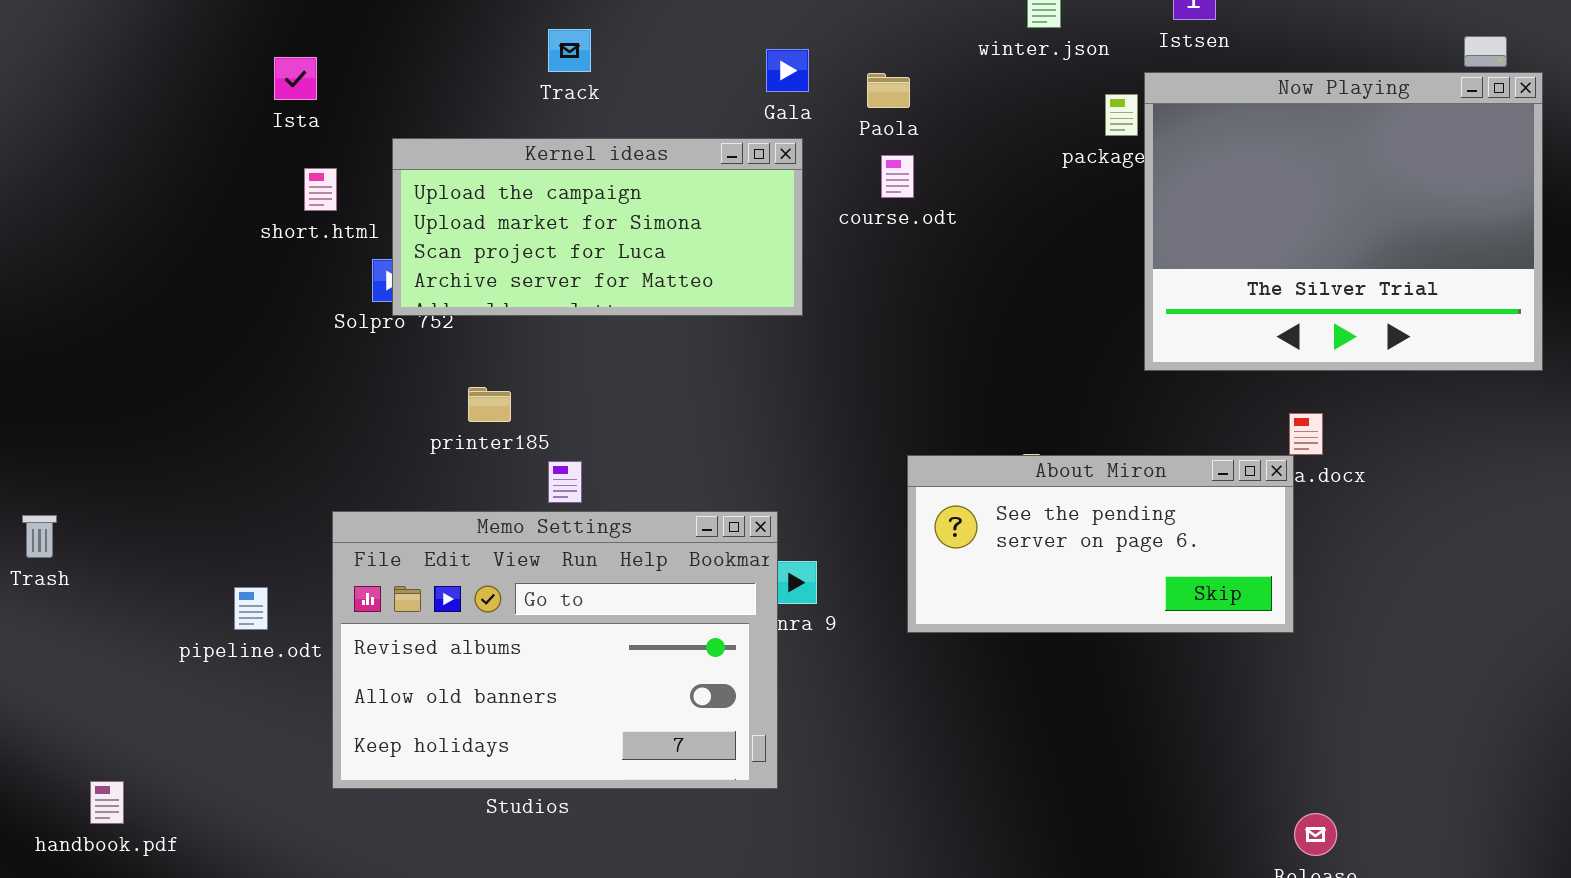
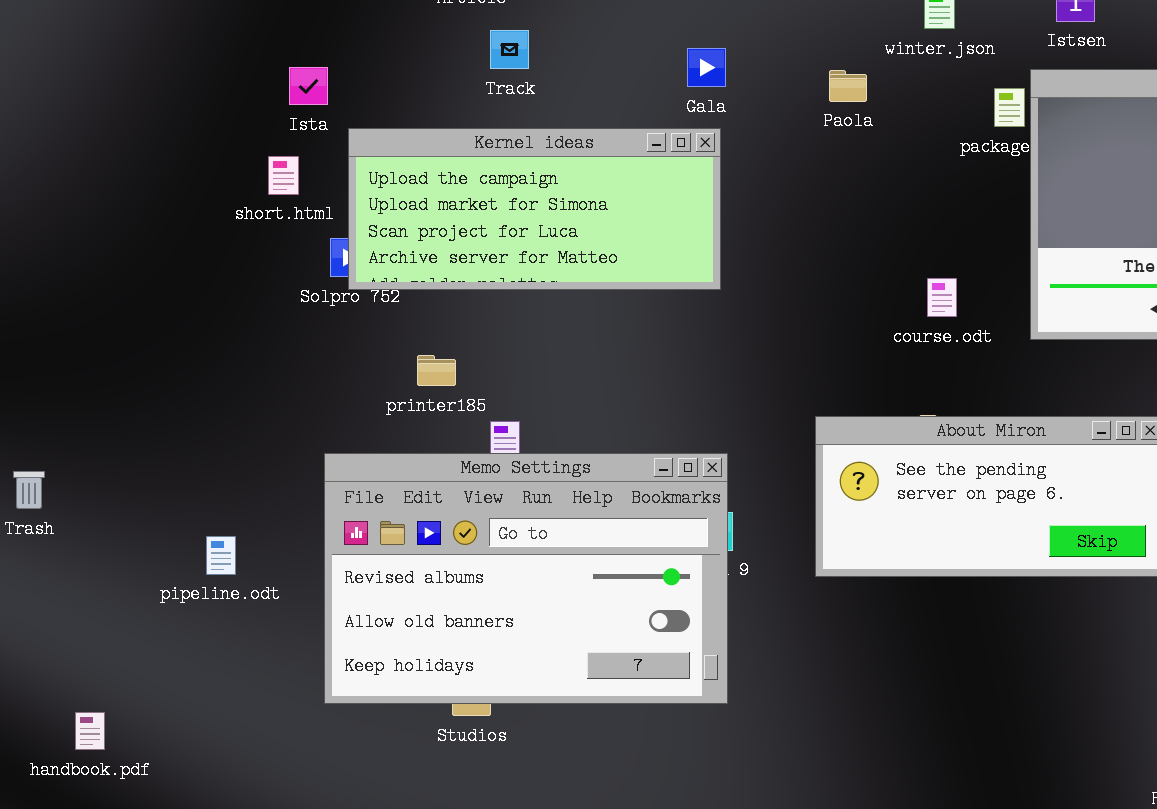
Ista: [274,57,317,100] -> [289,67,328,105], moved
Paola: [867,73,910,108] -> [829,70,867,102], moved
course.odt: [881,155,914,198] -> [927,278,957,317], moved
Memo Settings: [332,511,778,789] -> [324,453,728,704], moved

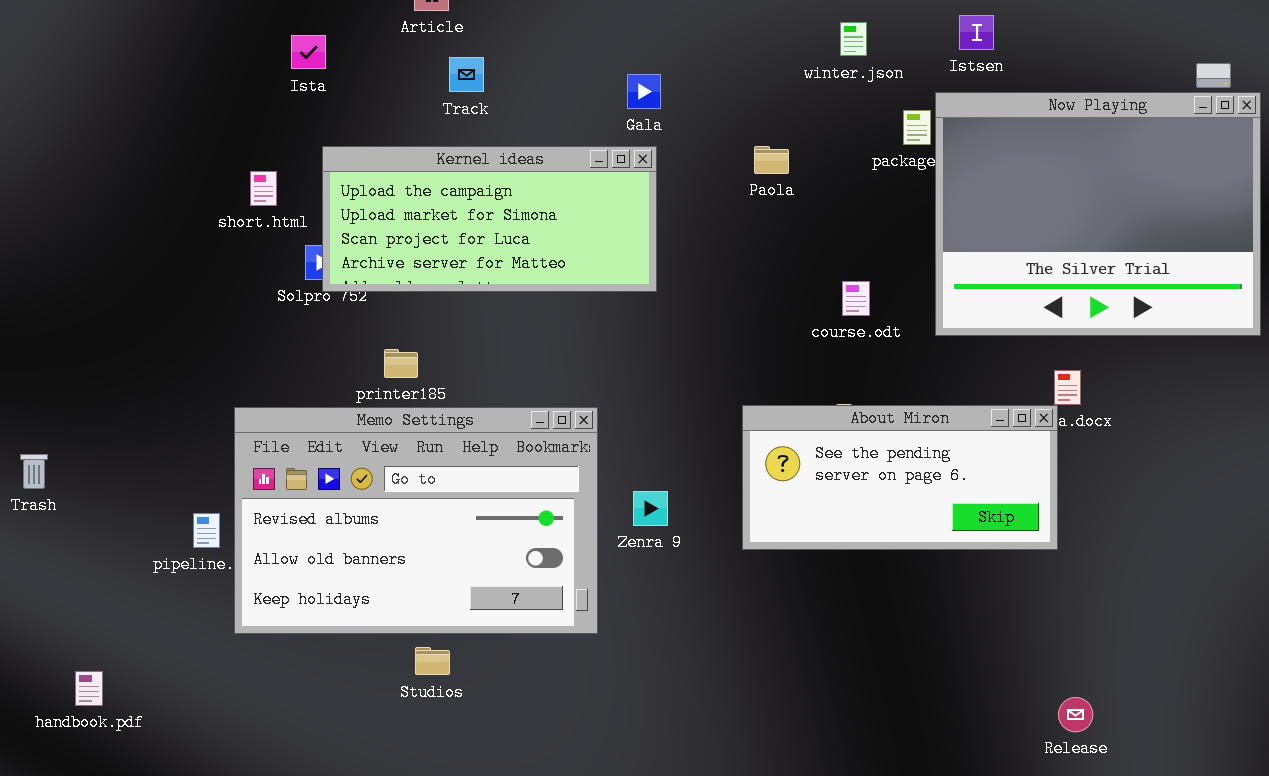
Ista: [289,67,328,105] -> [291,35,326,69], moved
Paola: [829,70,867,102] -> [754,146,789,174], moved
Memo Settings: [324,453,728,704] -> [234,407,598,634], moved

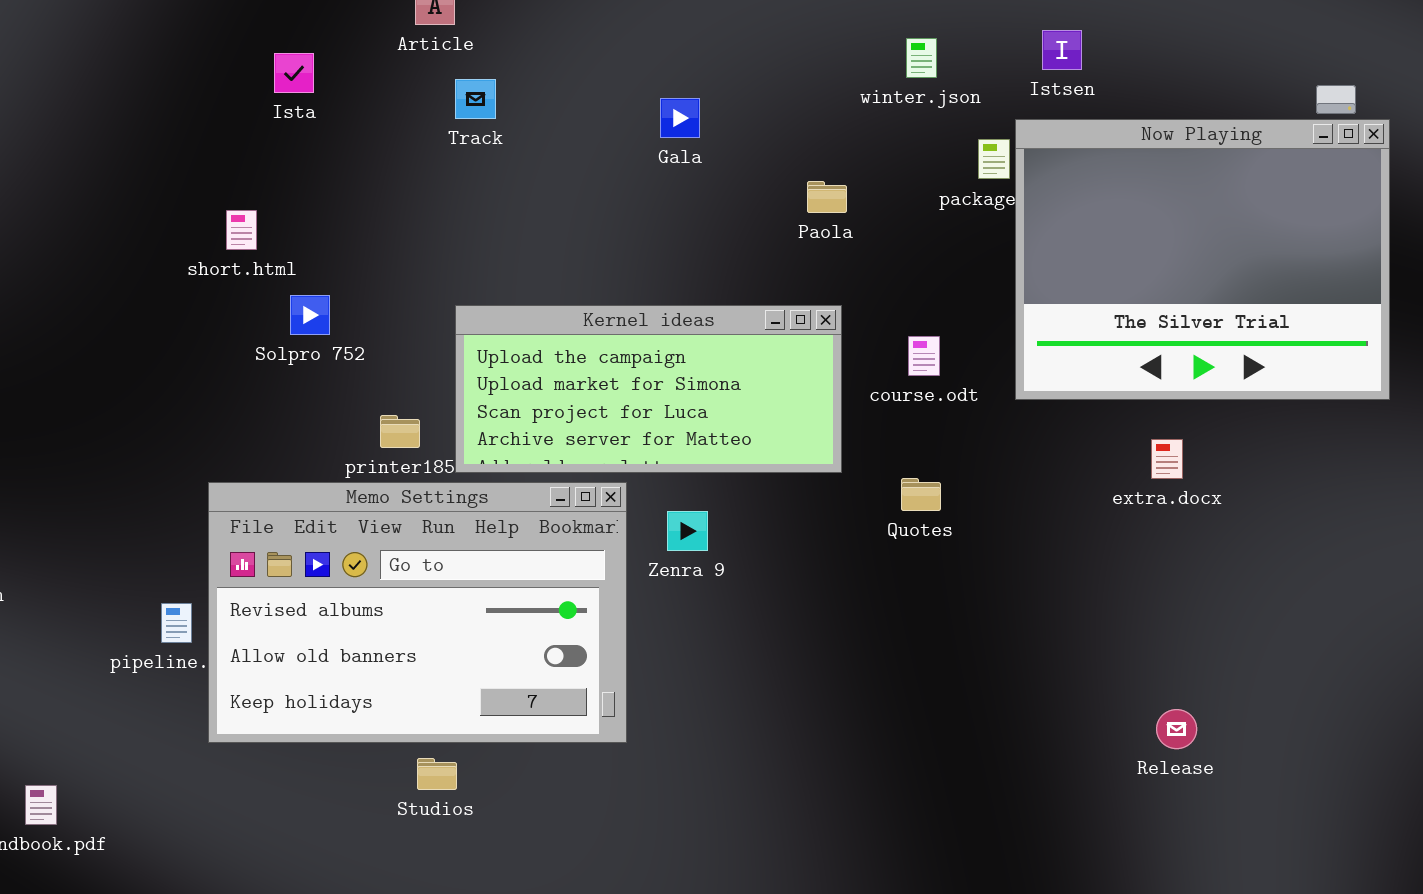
Kernel ideas: [322,146,657,292] -> [455,305,842,473], moved
About Miron: [742,405,1058,550] -> none, closed
Zenra 9: [633,491,668,526] -> [667,511,708,551], moved
Release: [1058,697,1093,732] -> [1156,709,1197,749], moved

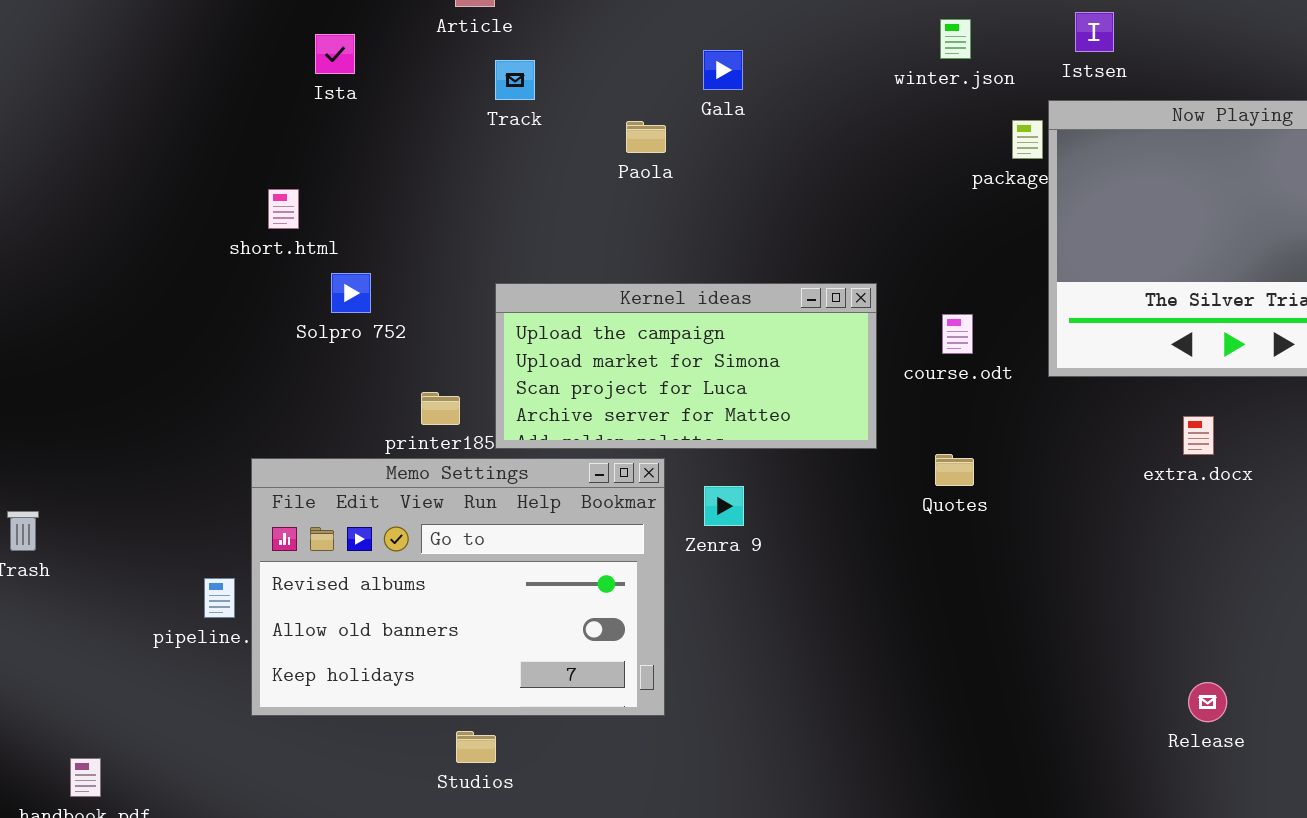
Gala: [660,98,700,138] -> [703,50,743,90], moved
Paola: [807,181,847,213] -> [626,121,666,153], moved

